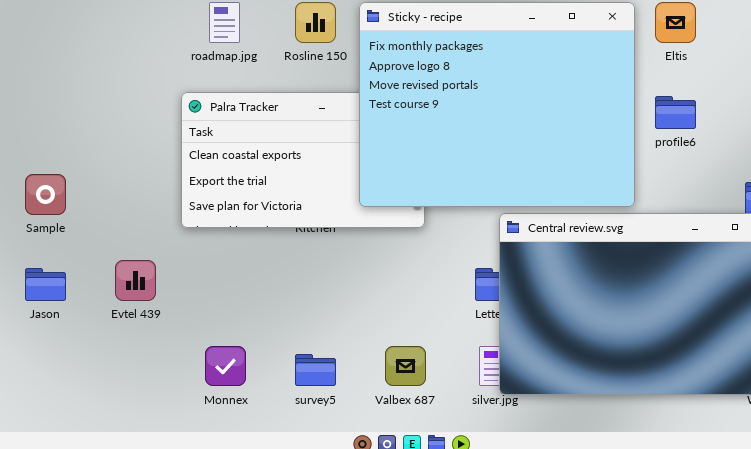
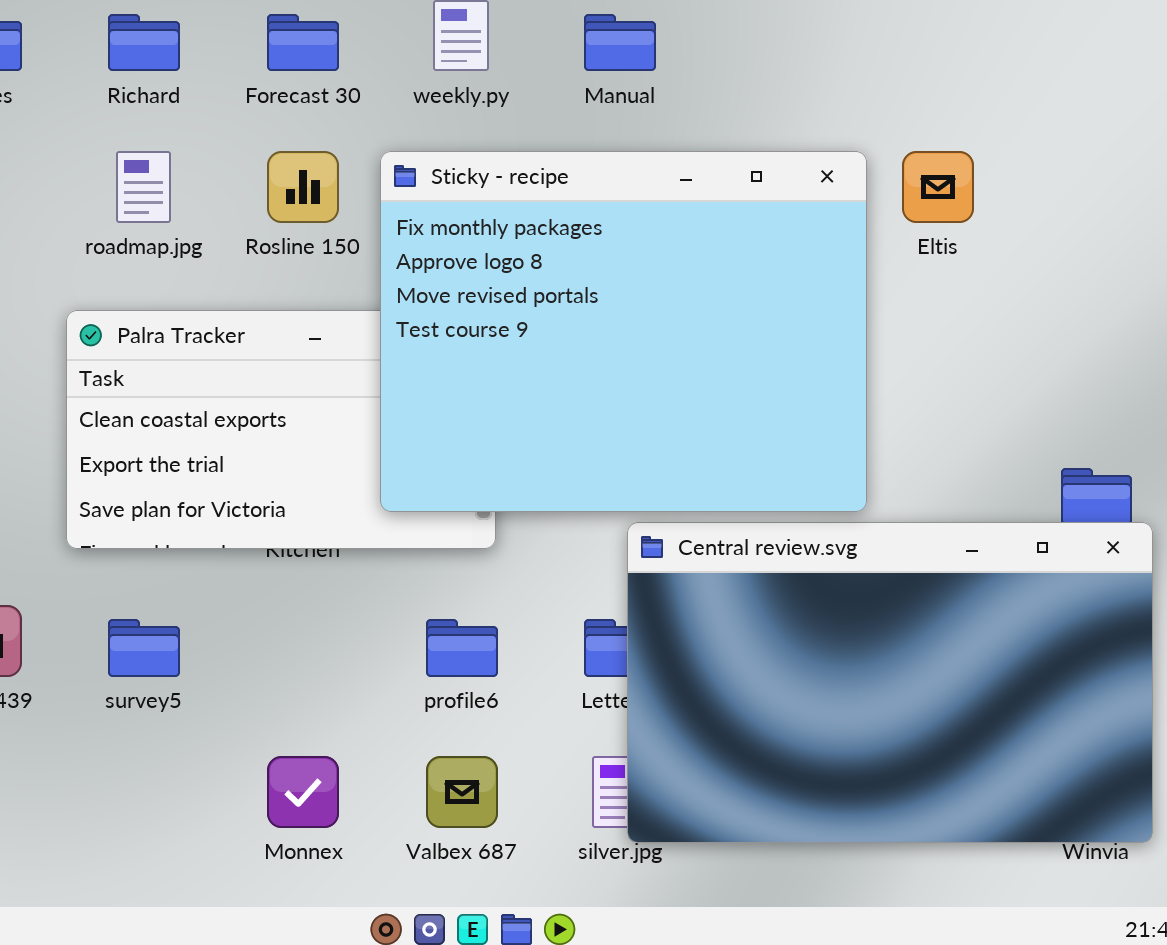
profile6: [655,96,696,129] -> [426,619,498,677], moved
Monnex: [205,346,246,386] -> [267,756,339,828], moved
survey5: [295,354,336,386] -> [108,619,180,677], moved

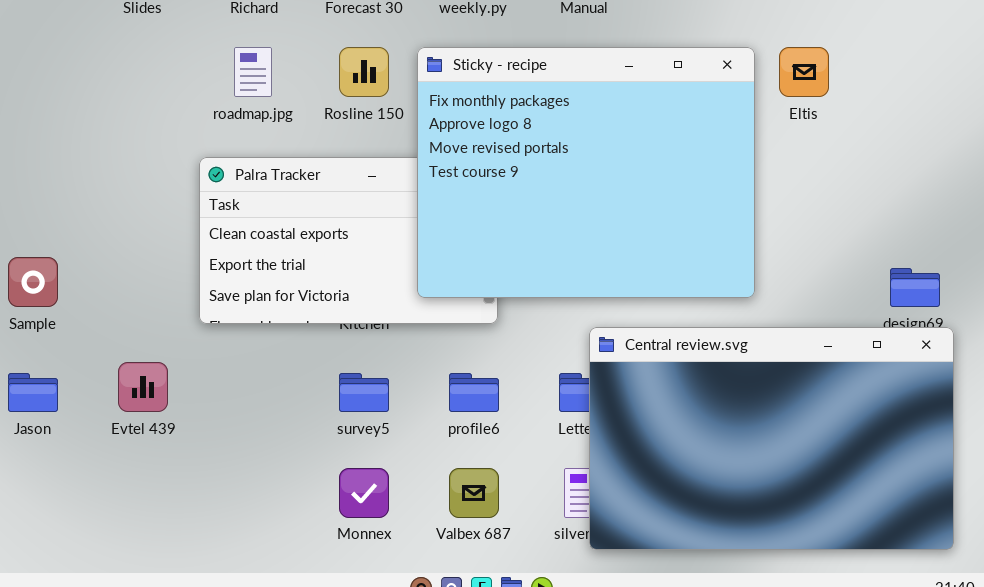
Central review.svg: [627,522,1153,843] -> [589,327,954,550], moved
survey5: [108,619,180,677] -> [339,373,389,412], moved

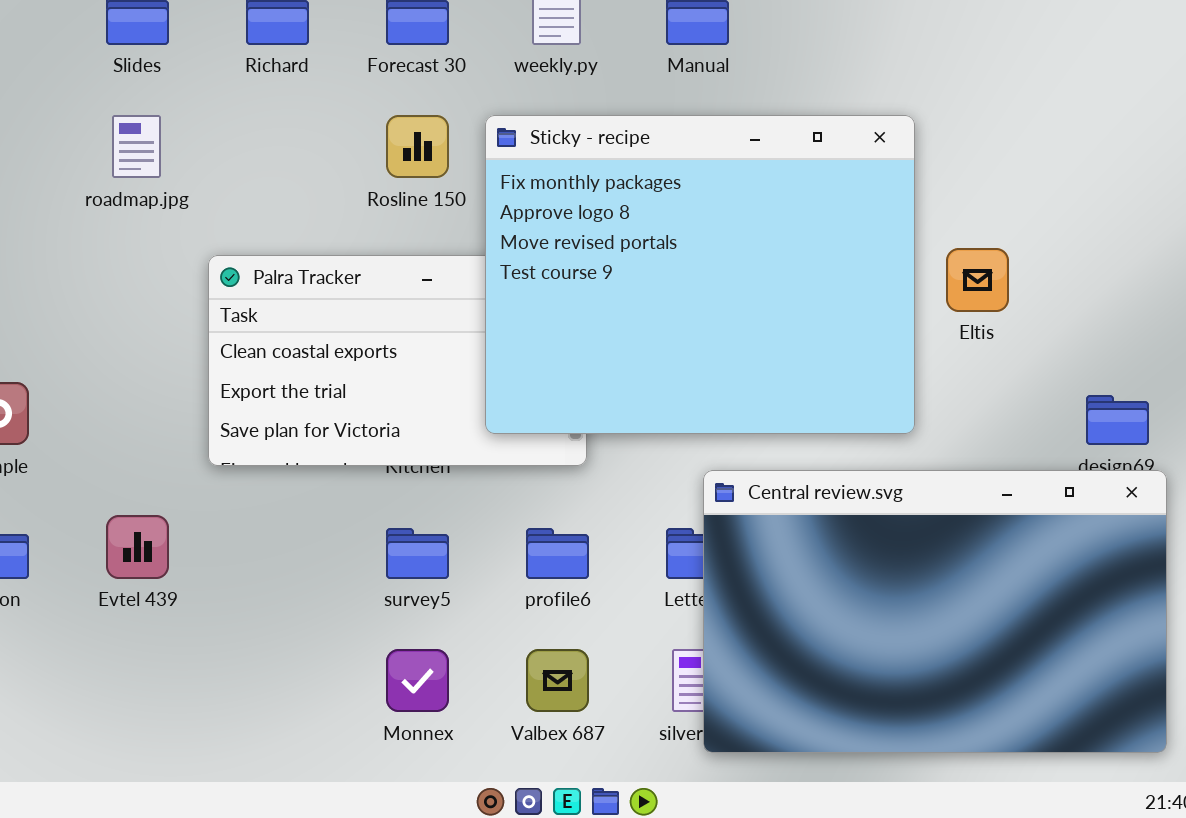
roadmap.jpg: [234,47,272,97] -> [112,115,161,178], moved
Eltis: [779,47,829,97] -> [946,248,1009,312], moved

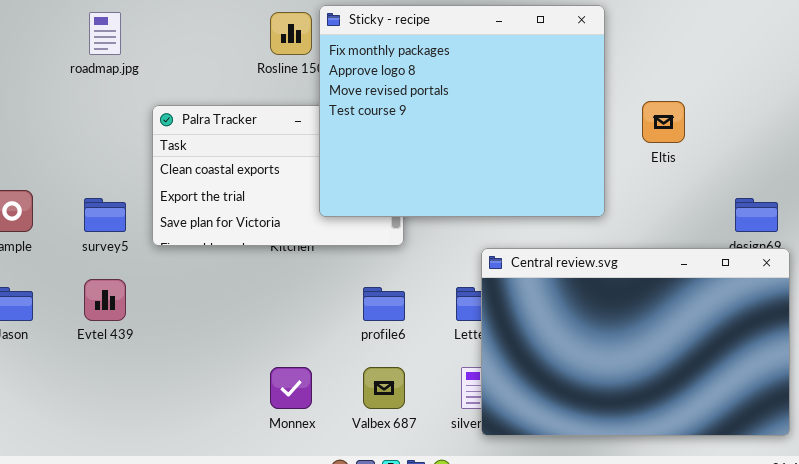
Sticky - recipe: [485,115,915,434] -> [319,5,605,217], moved
survey5: [386,528,449,579] -> [84,198,126,232], moved

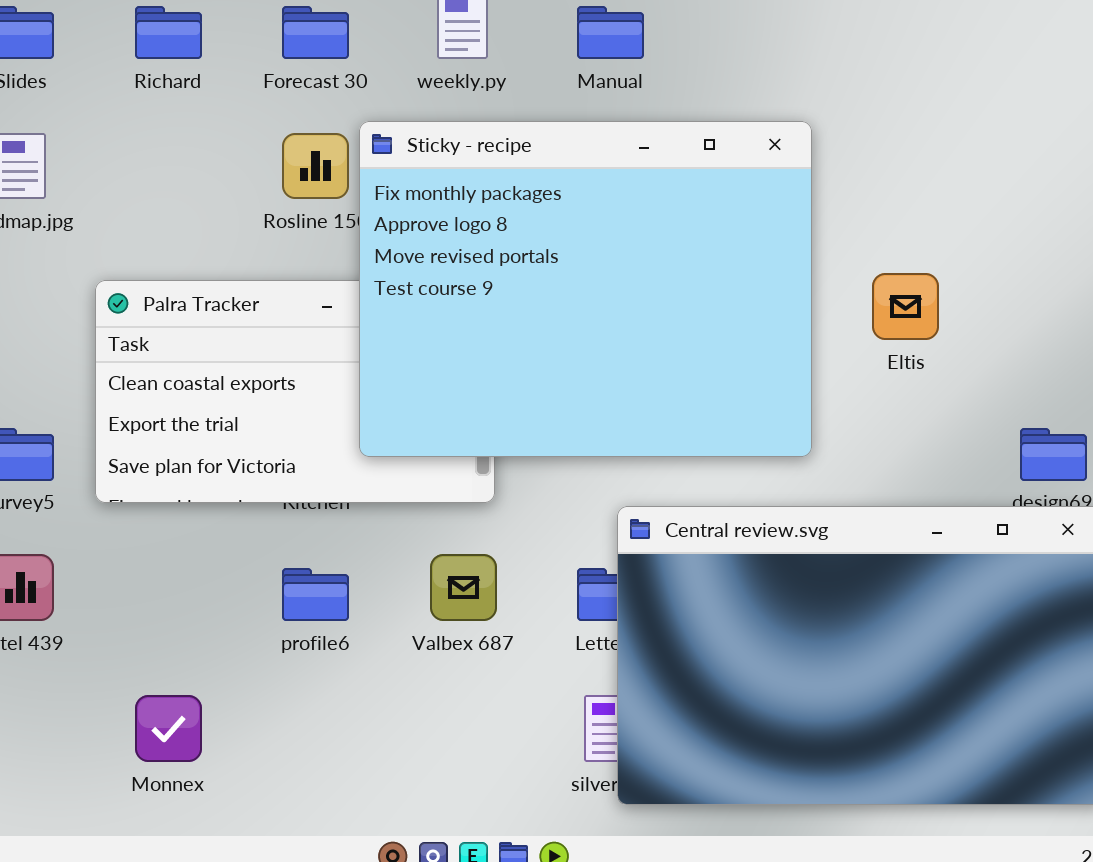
profile6: [363,287,405,321] -> [282,568,349,621], moved
Monnex: [270,367,312,409] -> [135,695,202,762], moved
Valbex 687: [363,367,405,409] -> [430,554,497,621], moved

